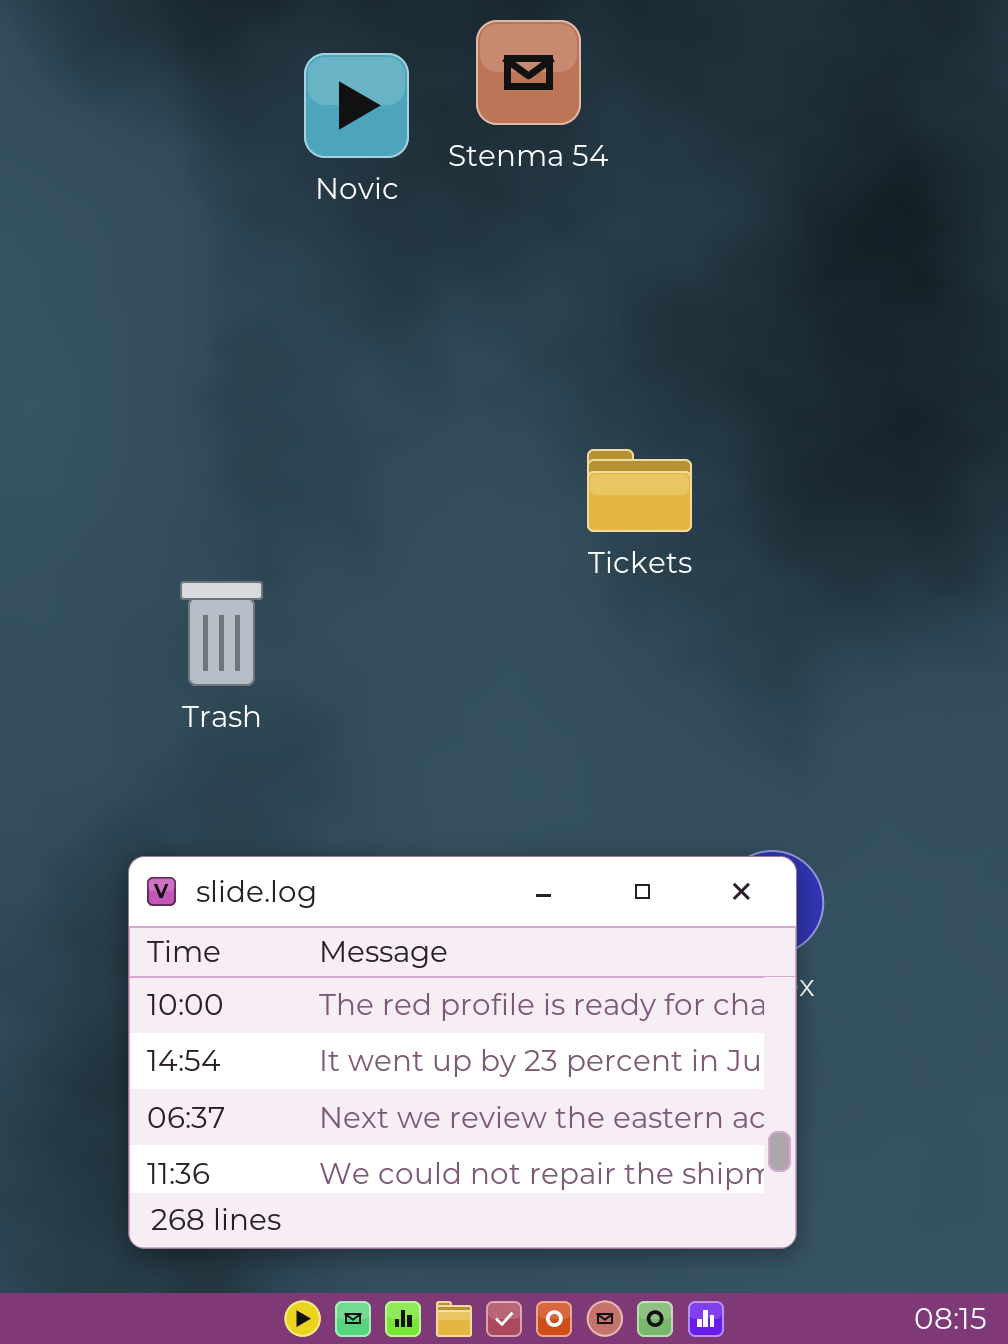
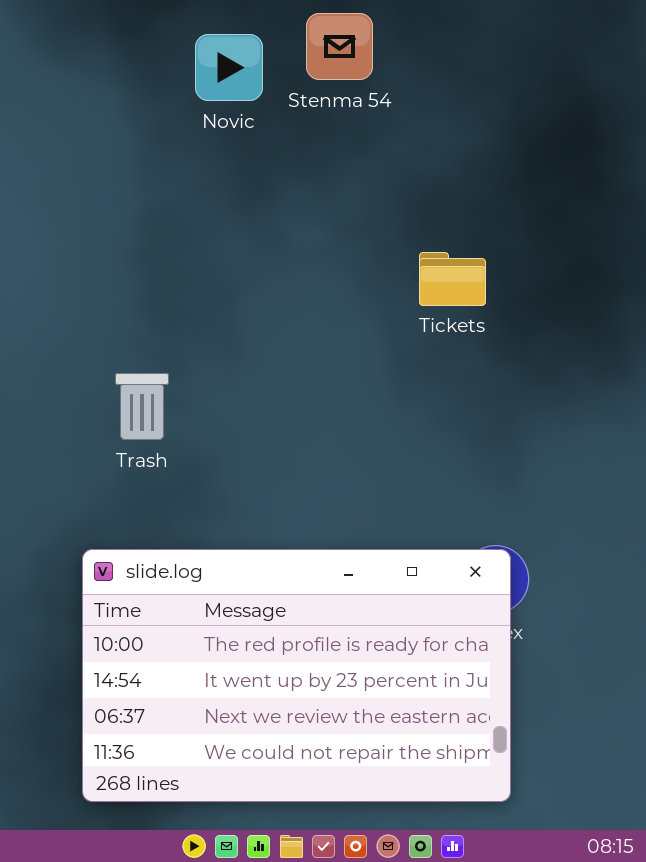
Tickets: [587,449,692,532] -> [419,252,486,306], moved

